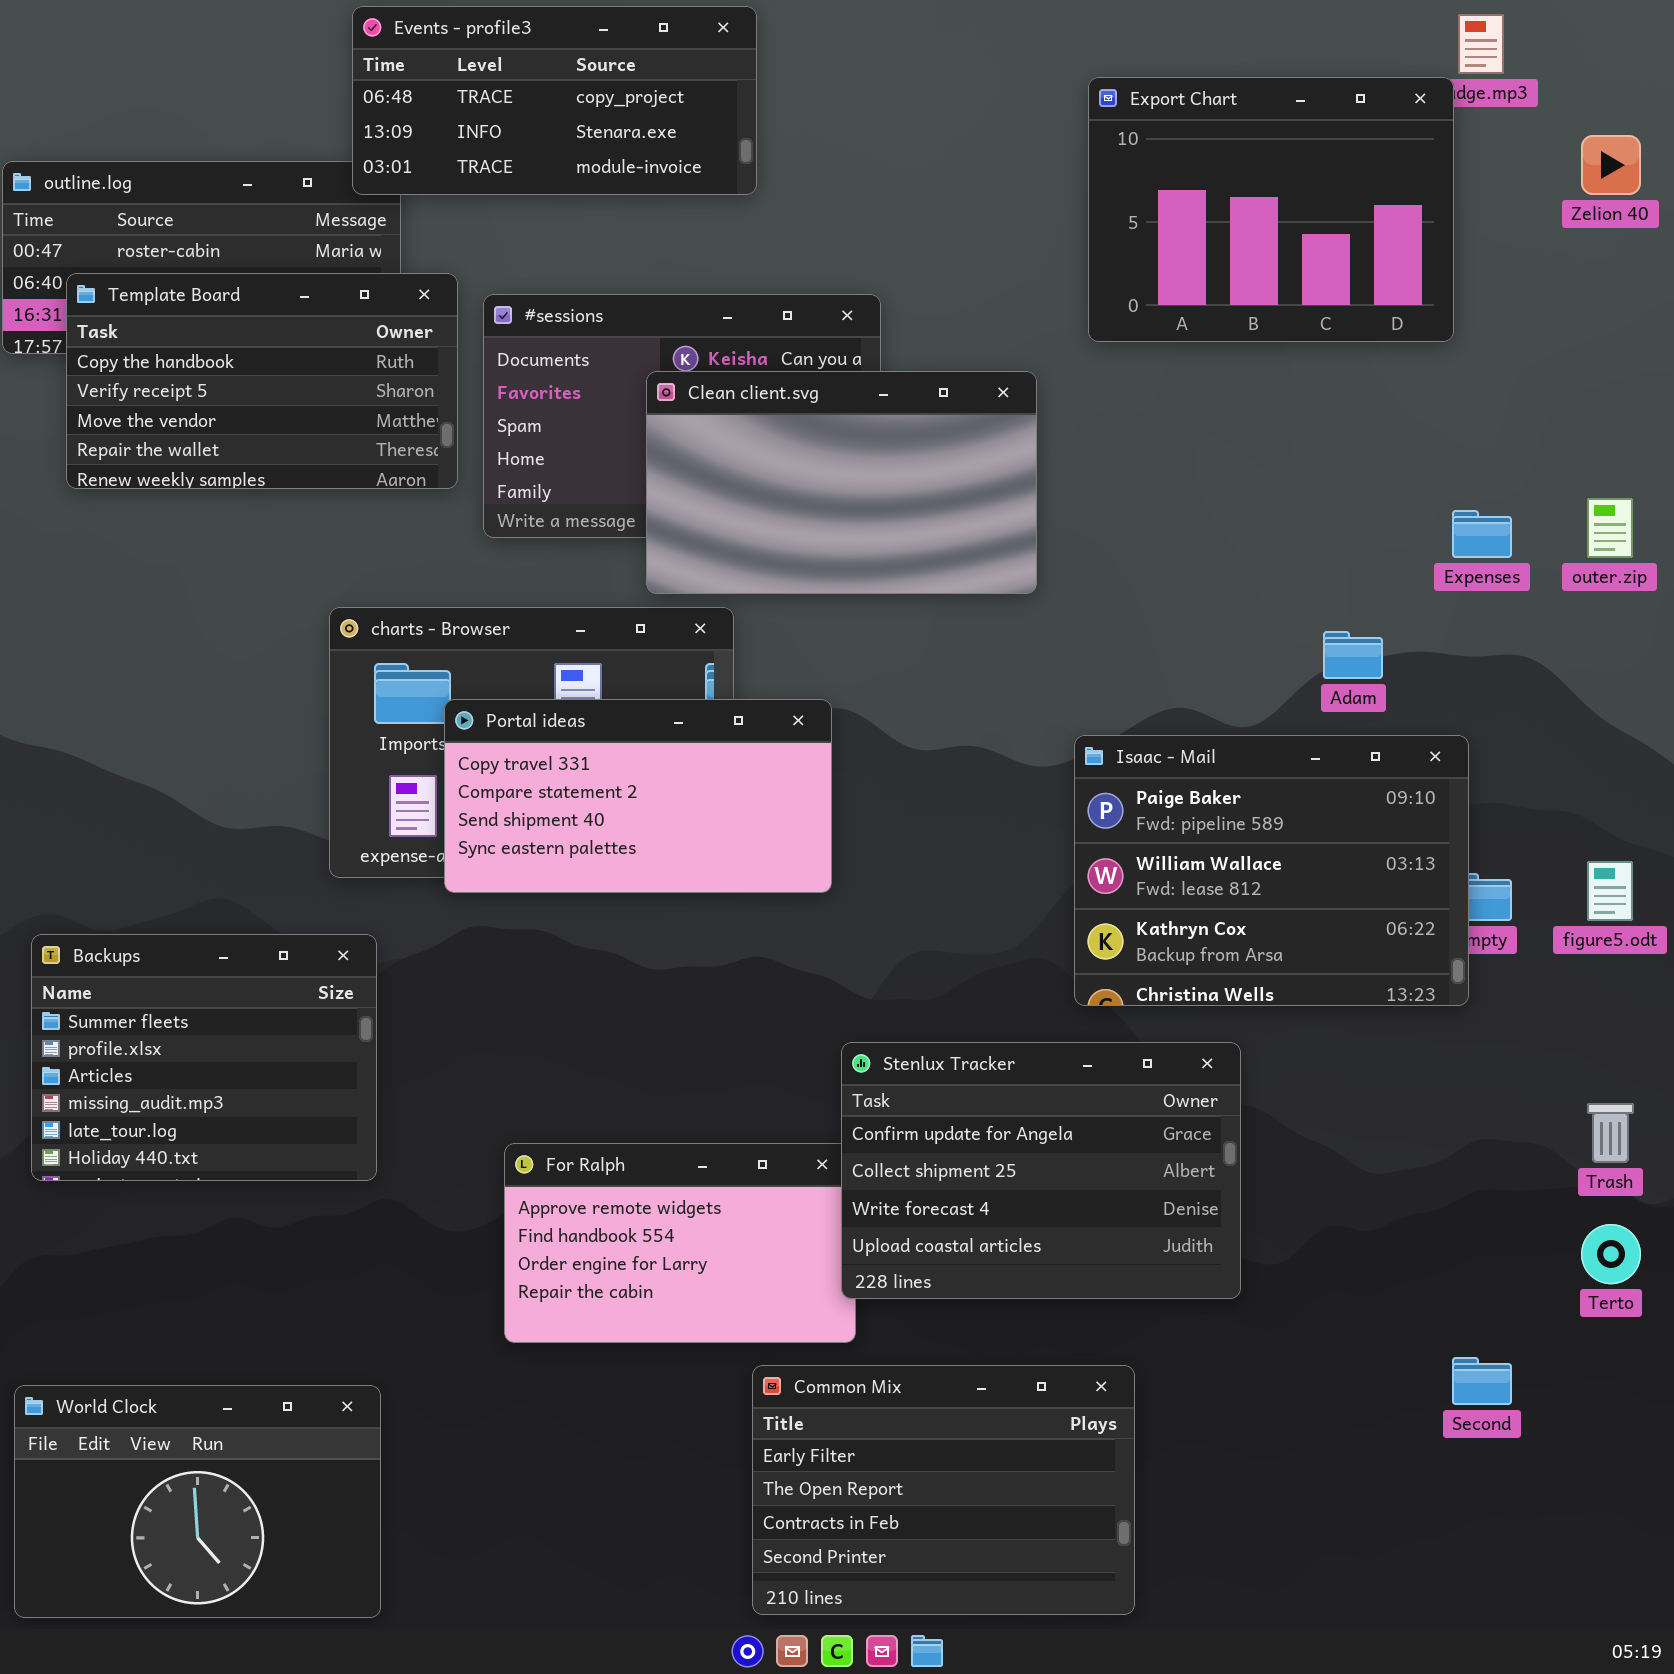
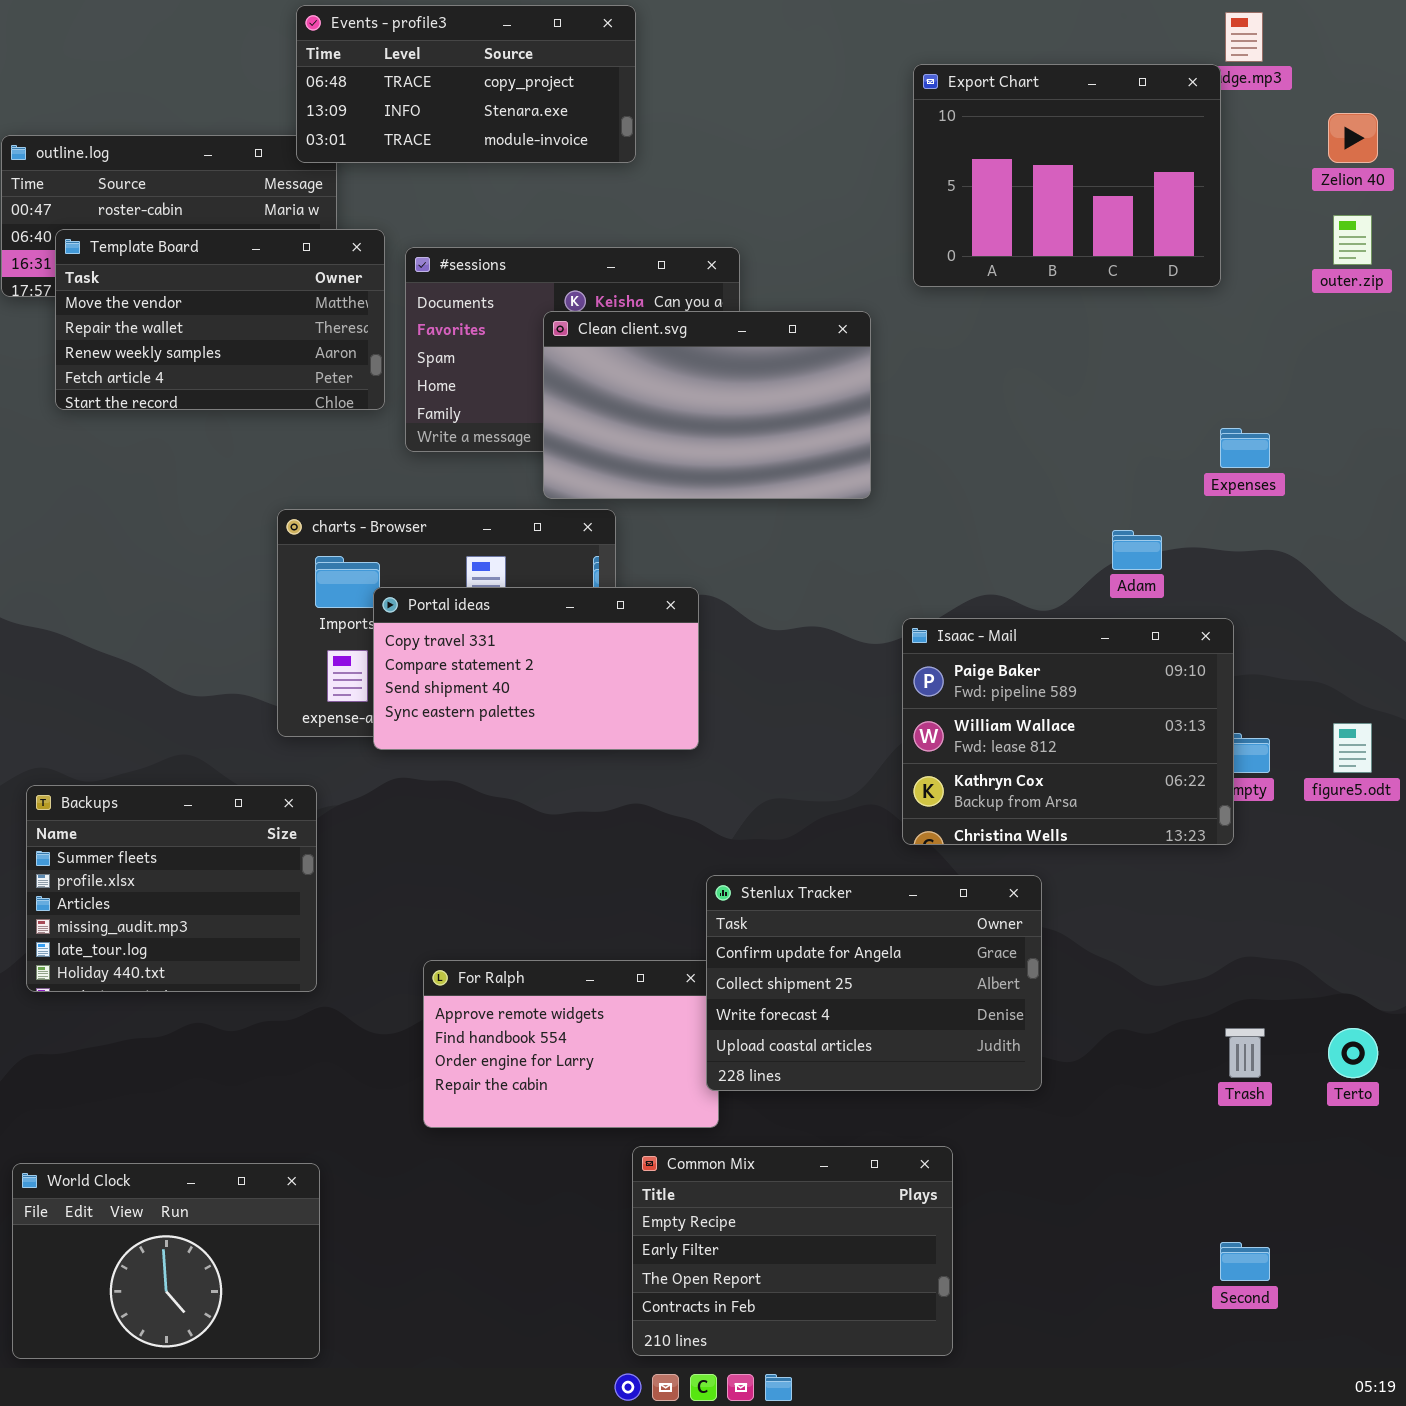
Template Board: [66,273,458,489] -> [55,229,385,410], scrolled down 2 rows
outer.zip: [1587,498,1633,558] -> [1333,215,1372,265], moved
Trash: [1587,1103,1634,1163] -> [1225,1028,1265,1078], moved
Second: [1452,1357,1512,1405] -> [1220,1242,1270,1281], moved
Common Mix: [752,1365,1135,1615] -> [632,1146,953,1356], scrolled up 1 row

